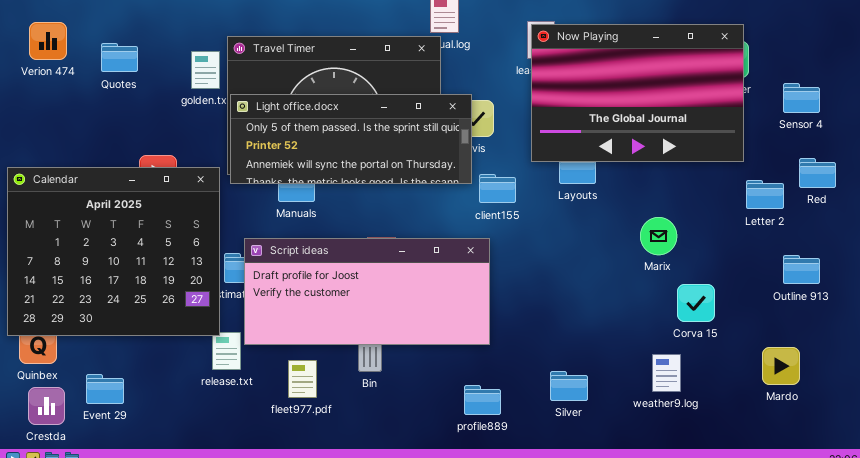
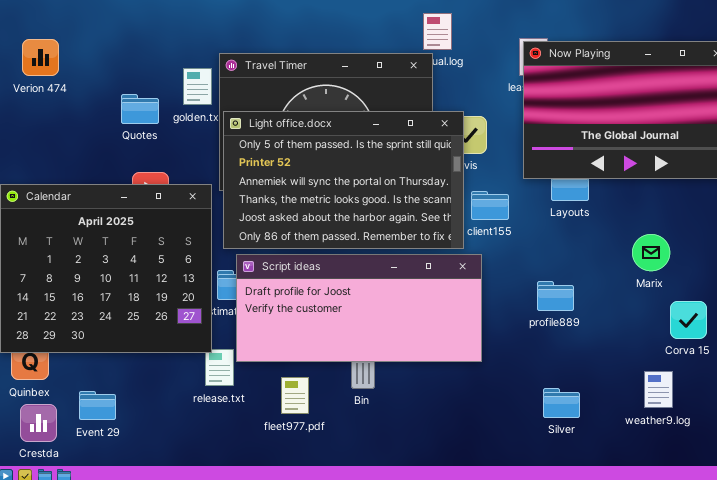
Quotes: [101,43,138,72] -> [121,94,159,124], moved
Light office.docx: [230,94,472,184] -> [223,111,464,249], resized
profile889: [464,385,501,415] -> [537,281,574,311], moved

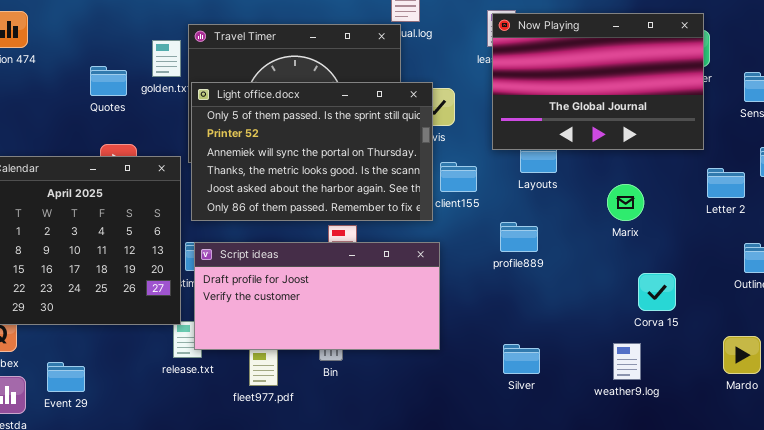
Marix: [632,234,670,271] -> [607,184,644,221], moved
Script ideas: [236,254,482,362] -> [194,242,440,350], moved
profile889: [537,281,574,311] -> [500,222,538,252], moved
Silver: [543,388,580,418] -> [503,344,540,374], moved

